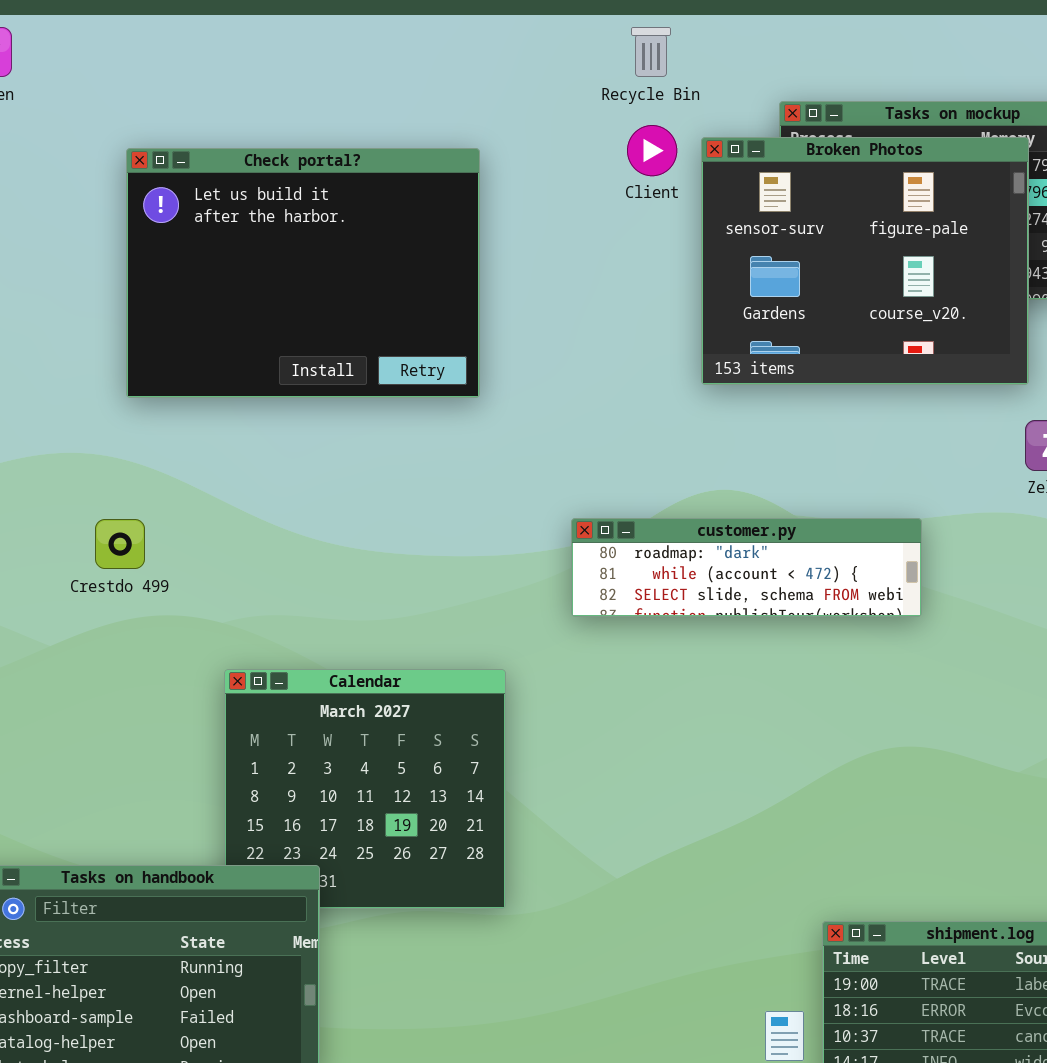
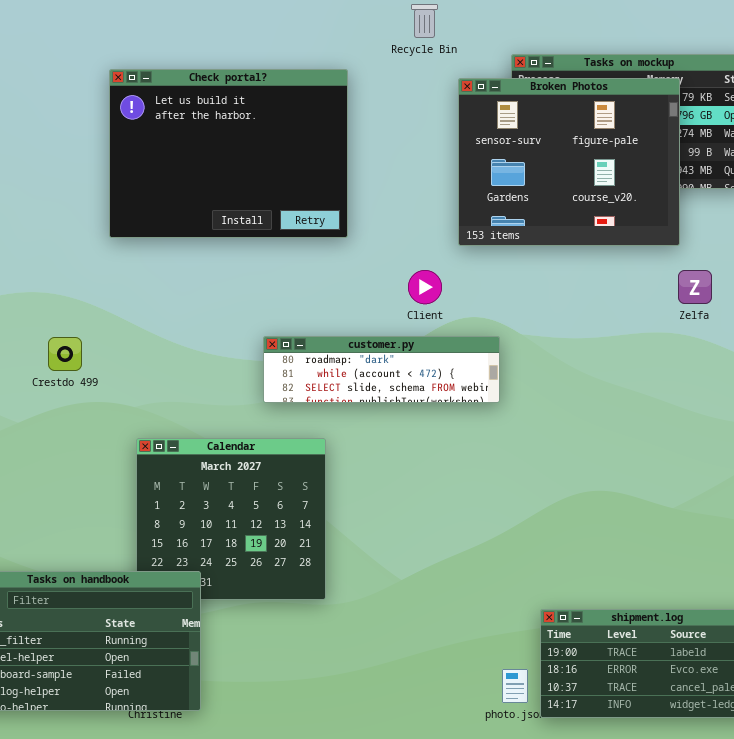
Client: [627,125,677,176] -> [408,270,442,304], moved
Check portal?: [126,148,480,398] -> [109,69,348,238], moved
customer.py: [571,518,922,617] -> [263,336,500,403], moved

